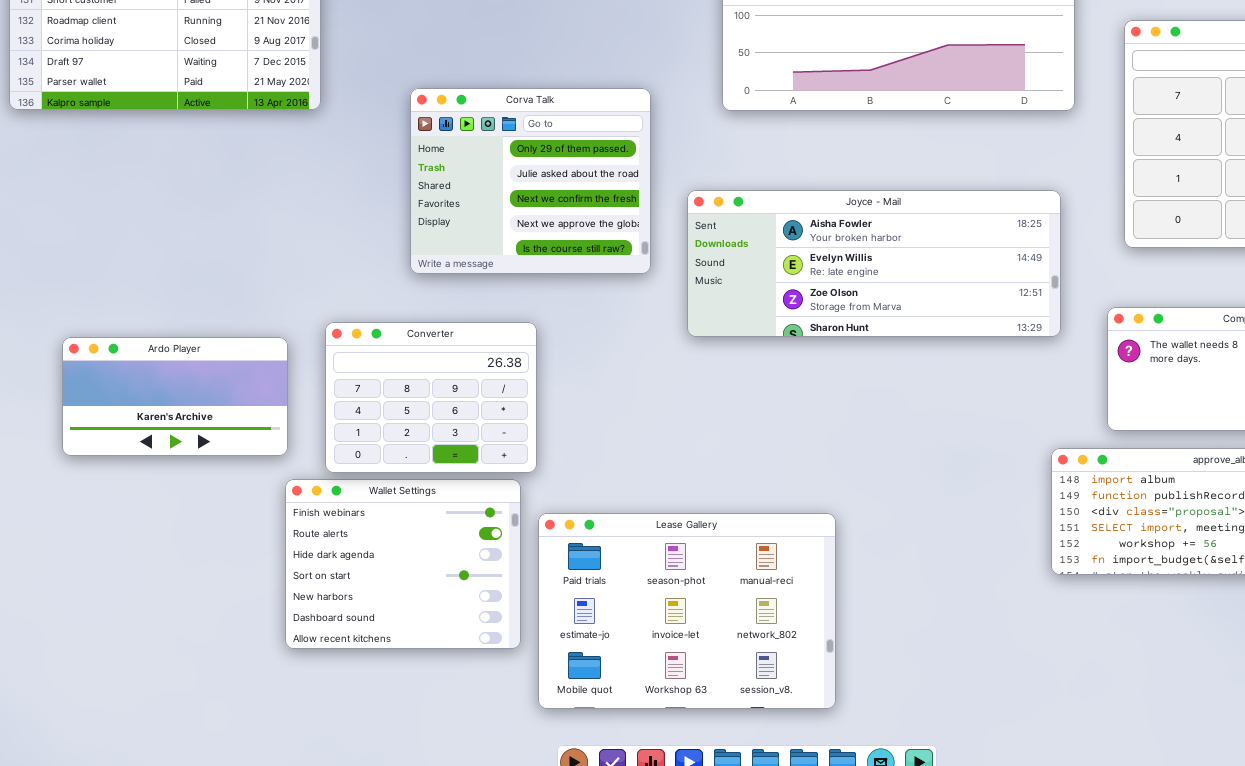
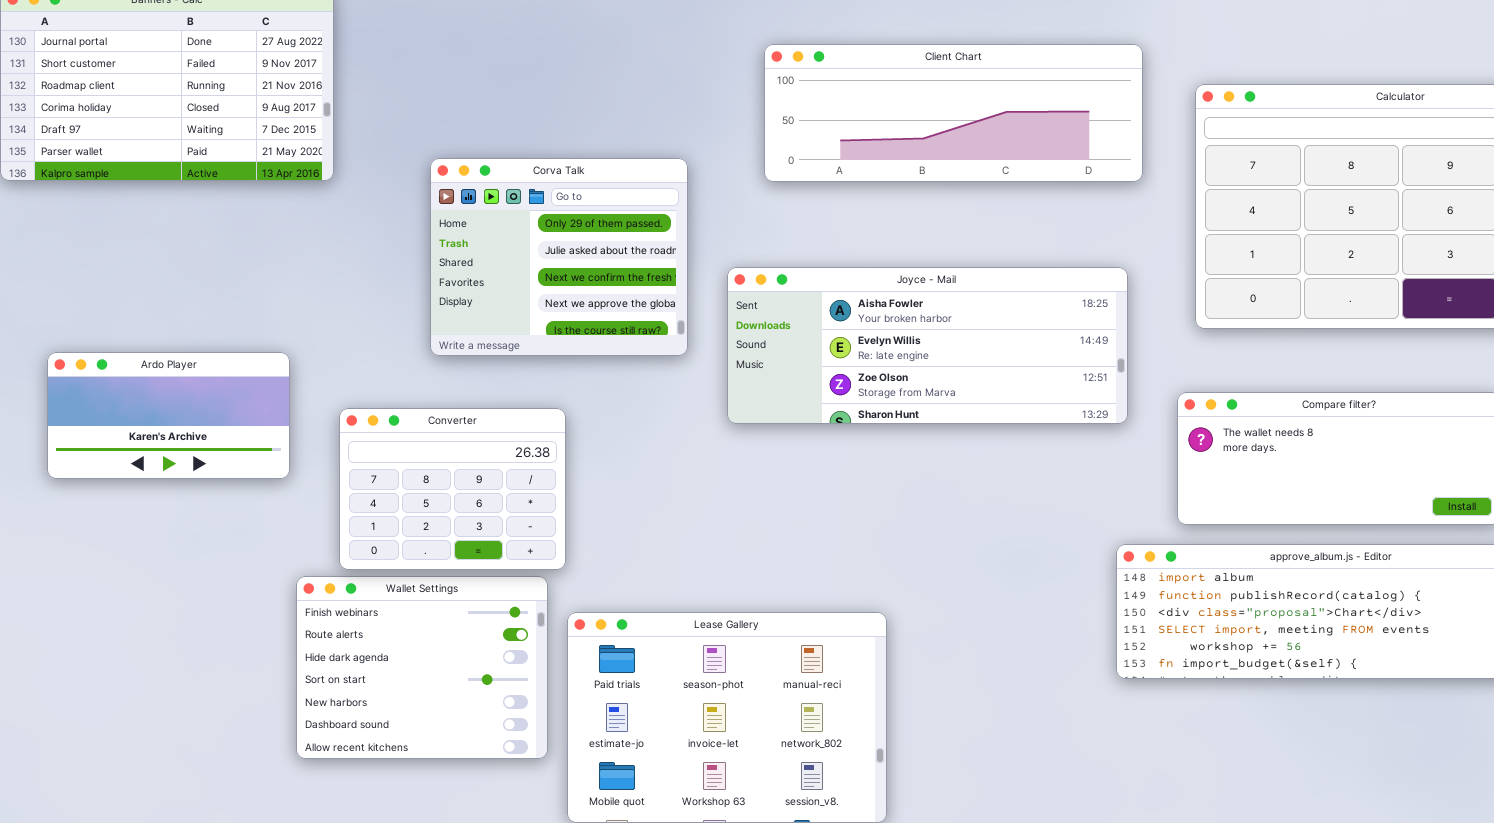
Ardo Player: [62,337,288,456] -> [47,352,290,479], moved

